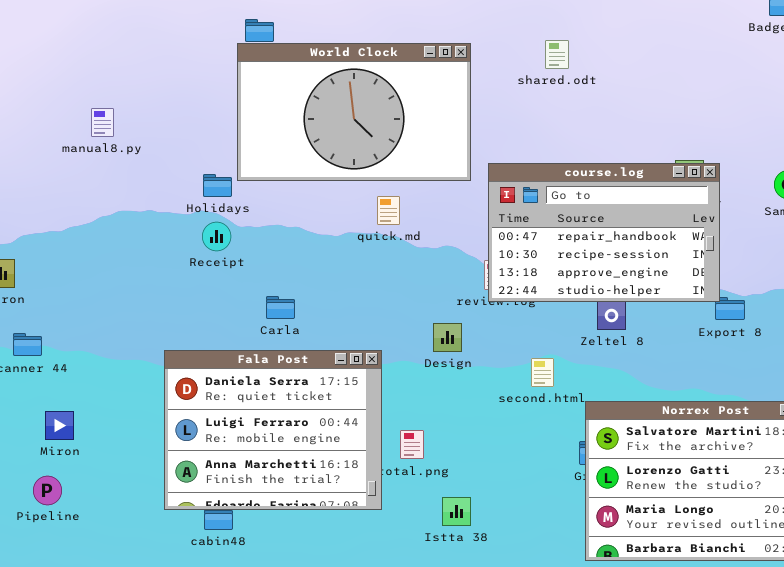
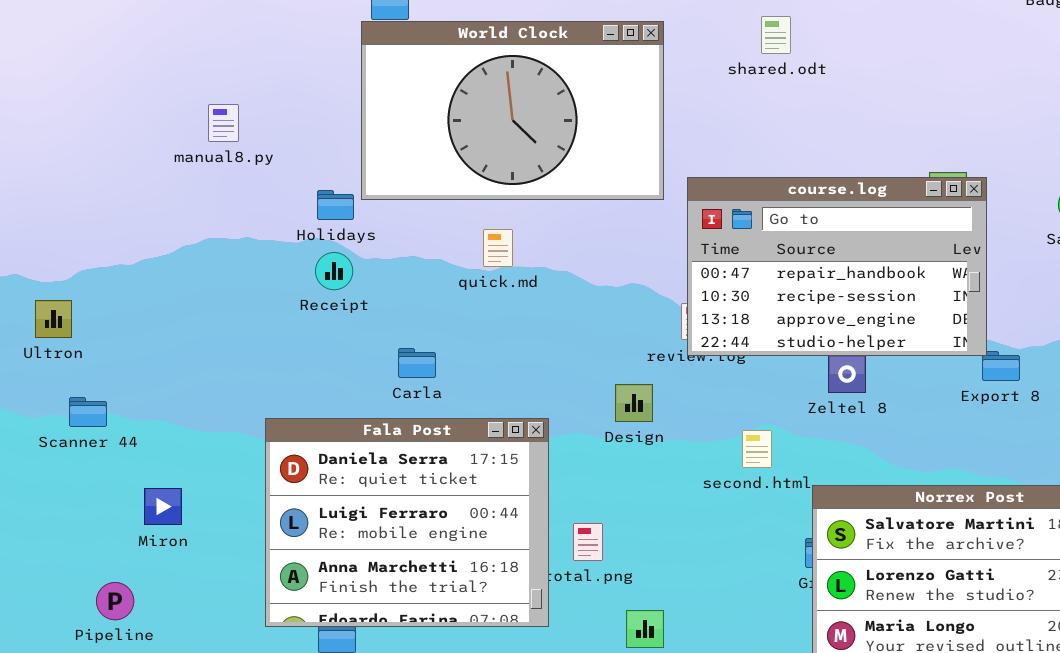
manual8.py: [91,108,114,137] -> [208,104,239,142], moved
quick.md: [377,196,400,225] -> [483,229,513,267], moved
Miron: [45,411,74,440] -> [144,488,182,525], moved

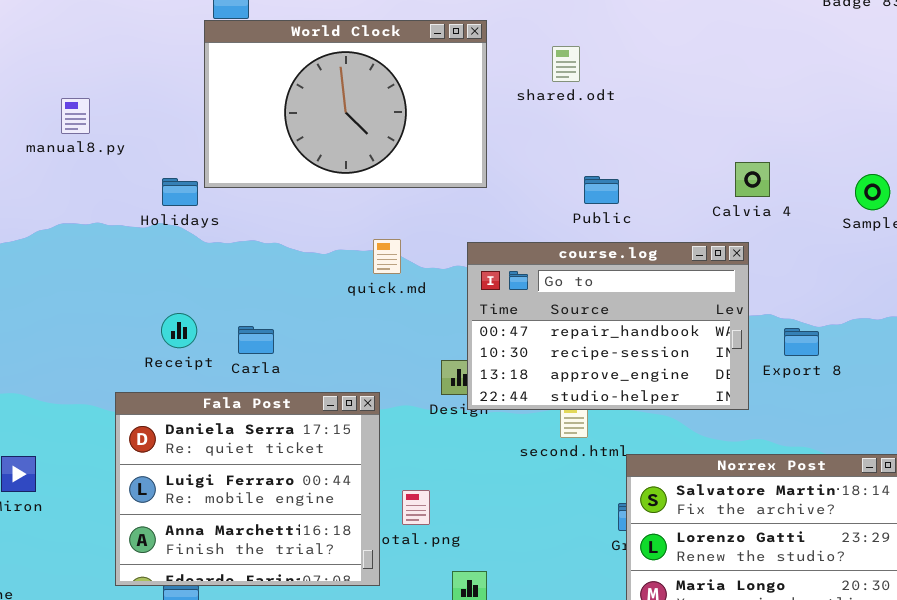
shared.odt: [761,16,791,54] -> [552,46,580,82], moved
course.log: [687,177,987,356] -> [467,242,749,410], moved
quick.md: [483,229,513,267] -> [373,239,401,274], moved
Receipt: [315,252,353,290] -> [161,313,197,348], moved

